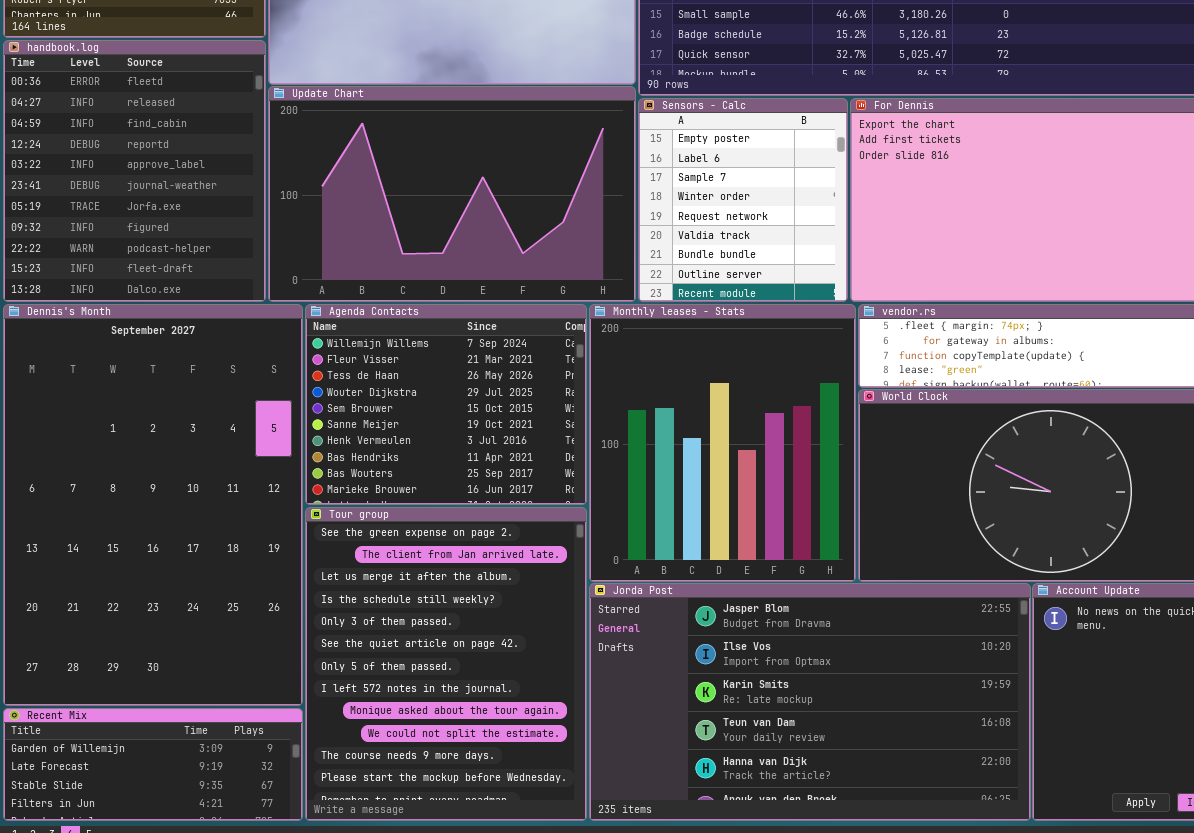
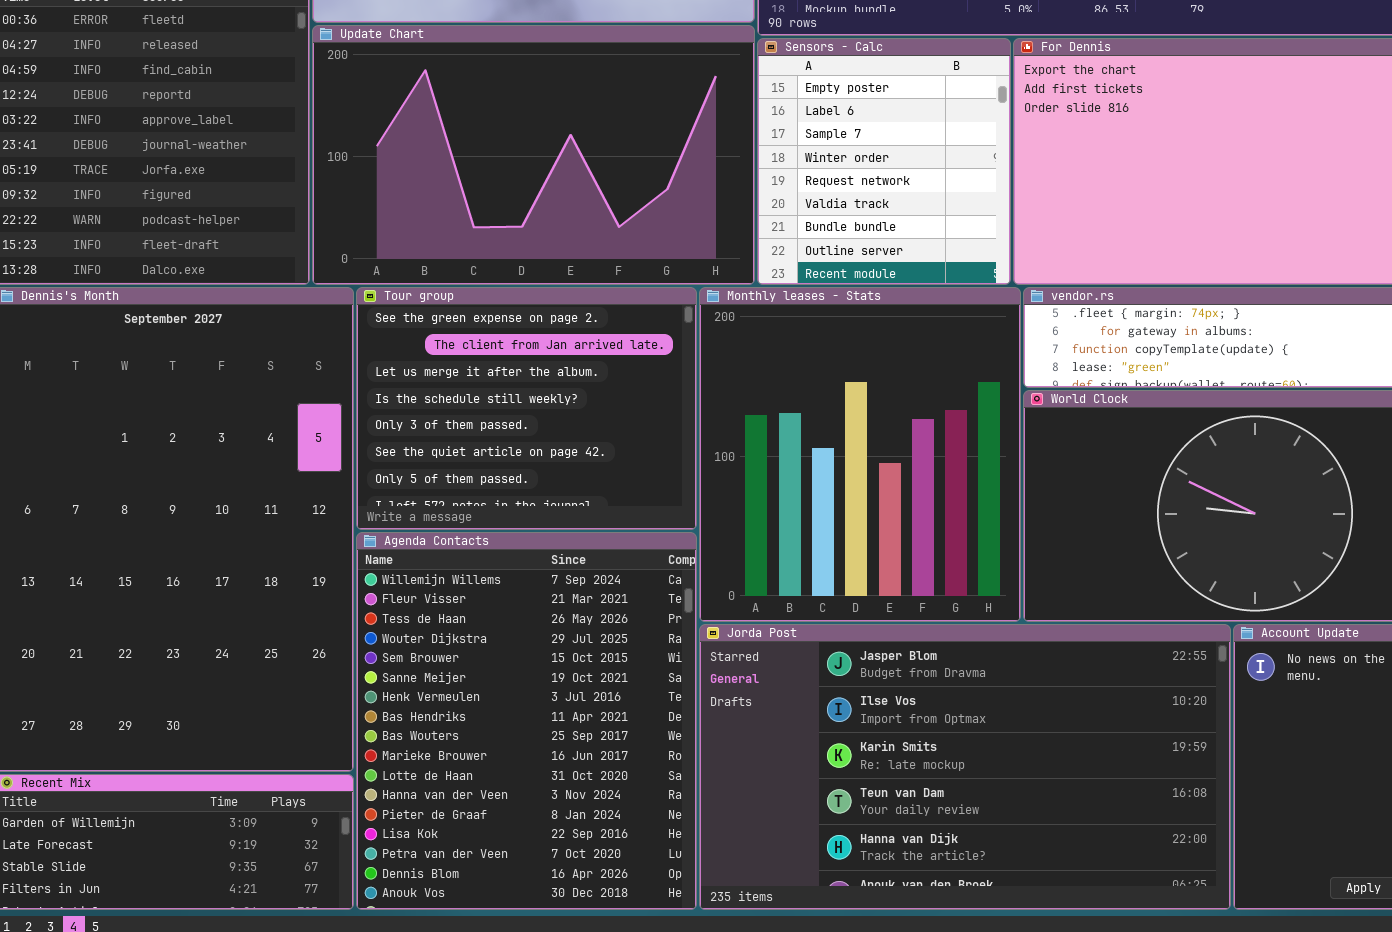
Agenda Contacts: [305,304,587,505] -> [356,532,697,910], moved, resized
Tour group: [305,507,587,821] -> [356,287,697,530], moved, resized

